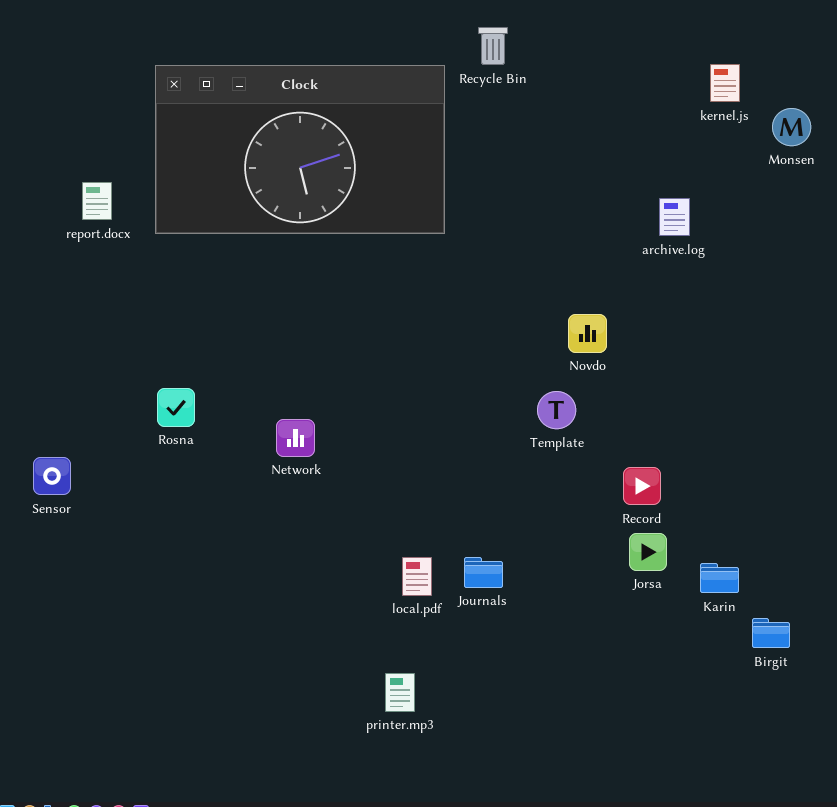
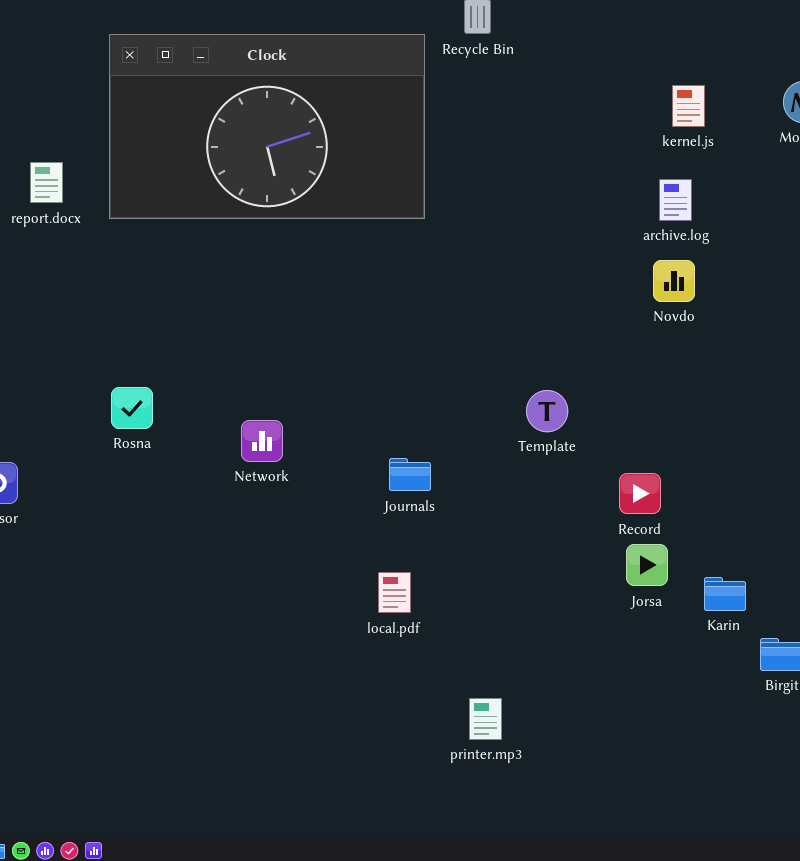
kernel.js: [710,64,740,102] -> [672,85,705,127], moved
Novdo: [568,314,607,353] -> [653,260,695,302], moved
Journals: [464,557,503,588] -> [389,458,431,491], moved
printer.mp3: [385,673,415,712] -> [469,698,502,740], moved

